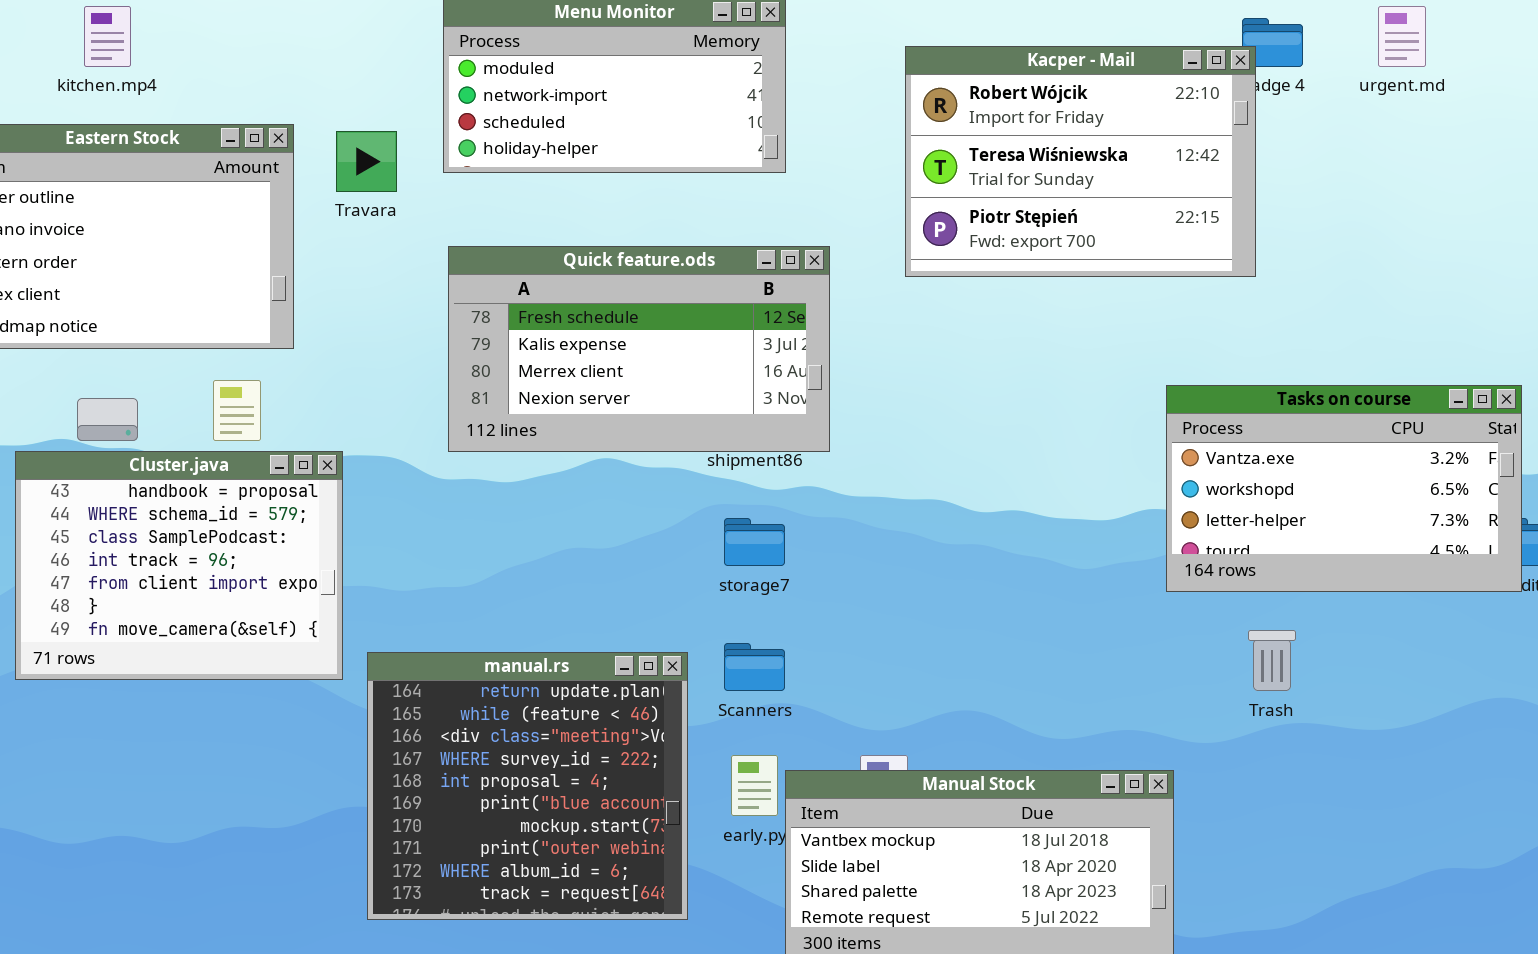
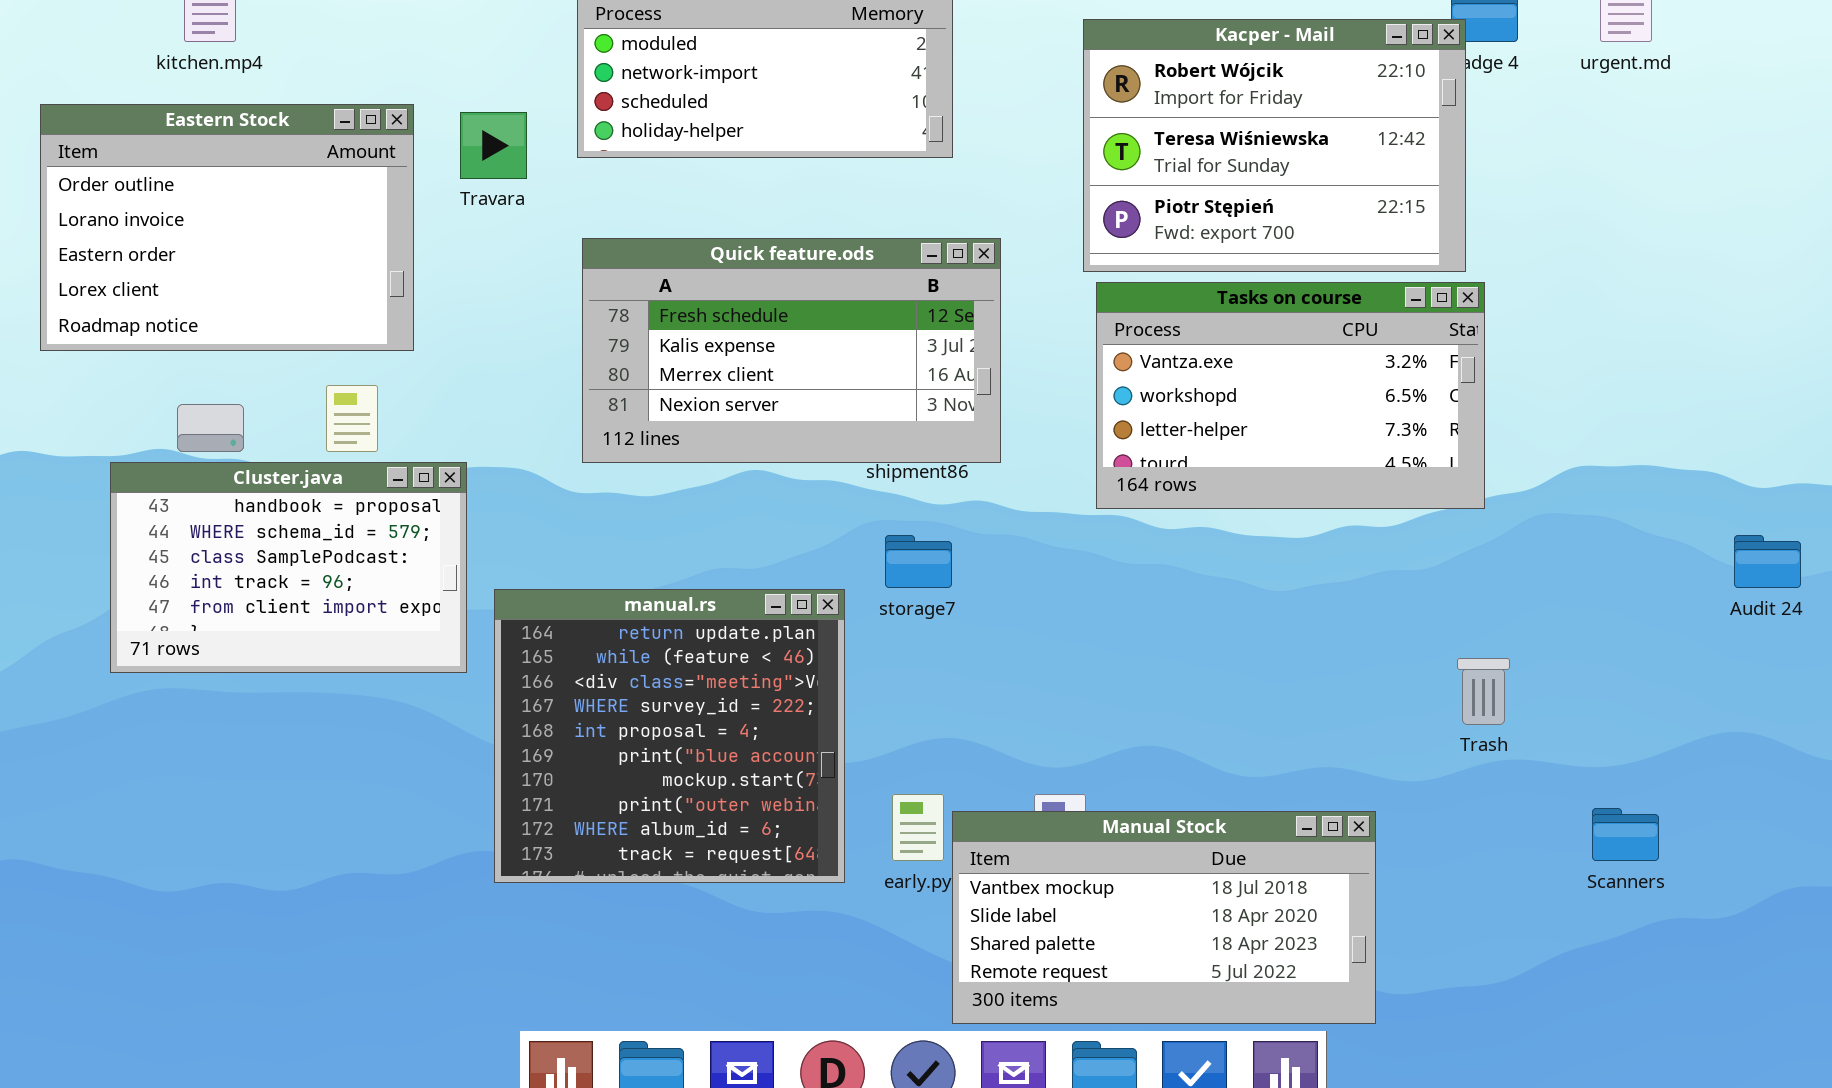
Tasks on course: [1166,385,1522,592] -> [1096,282,1485,509], moved
Cluster.java: [15,451,343,680] -> [110,462,467,673], resized
Scanners: [724,643,785,691] -> [1592,808,1659,861], moved
manual.rs: [367,652,688,920] -> [494,589,845,883], moved

